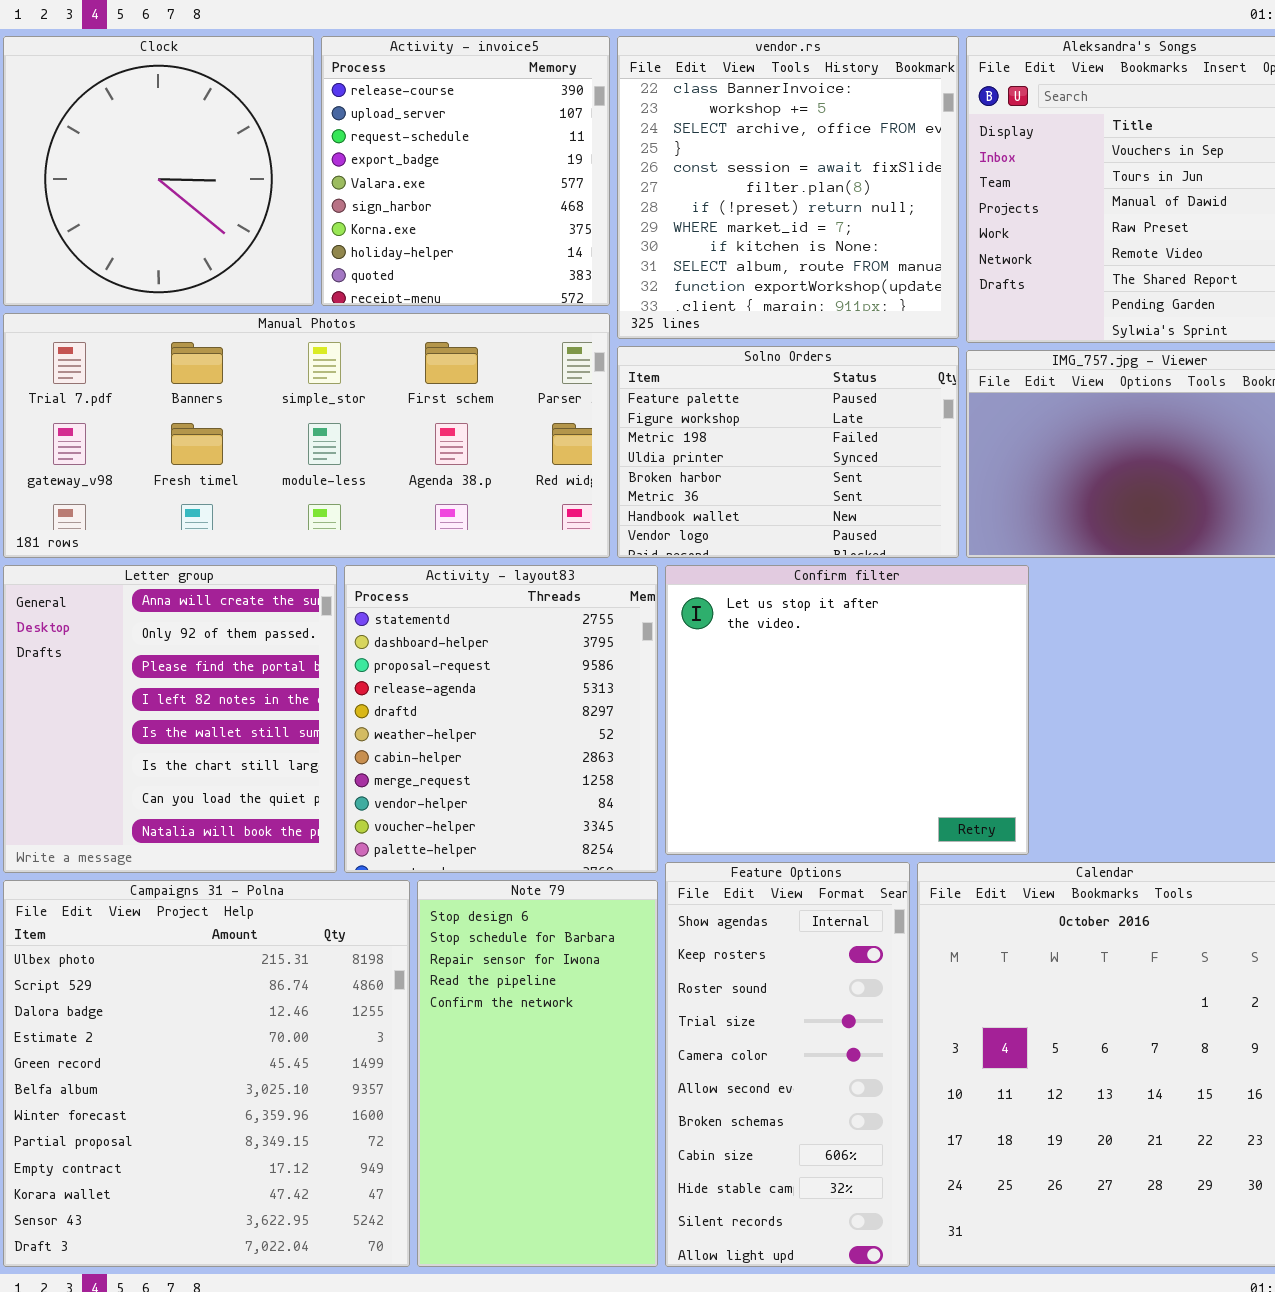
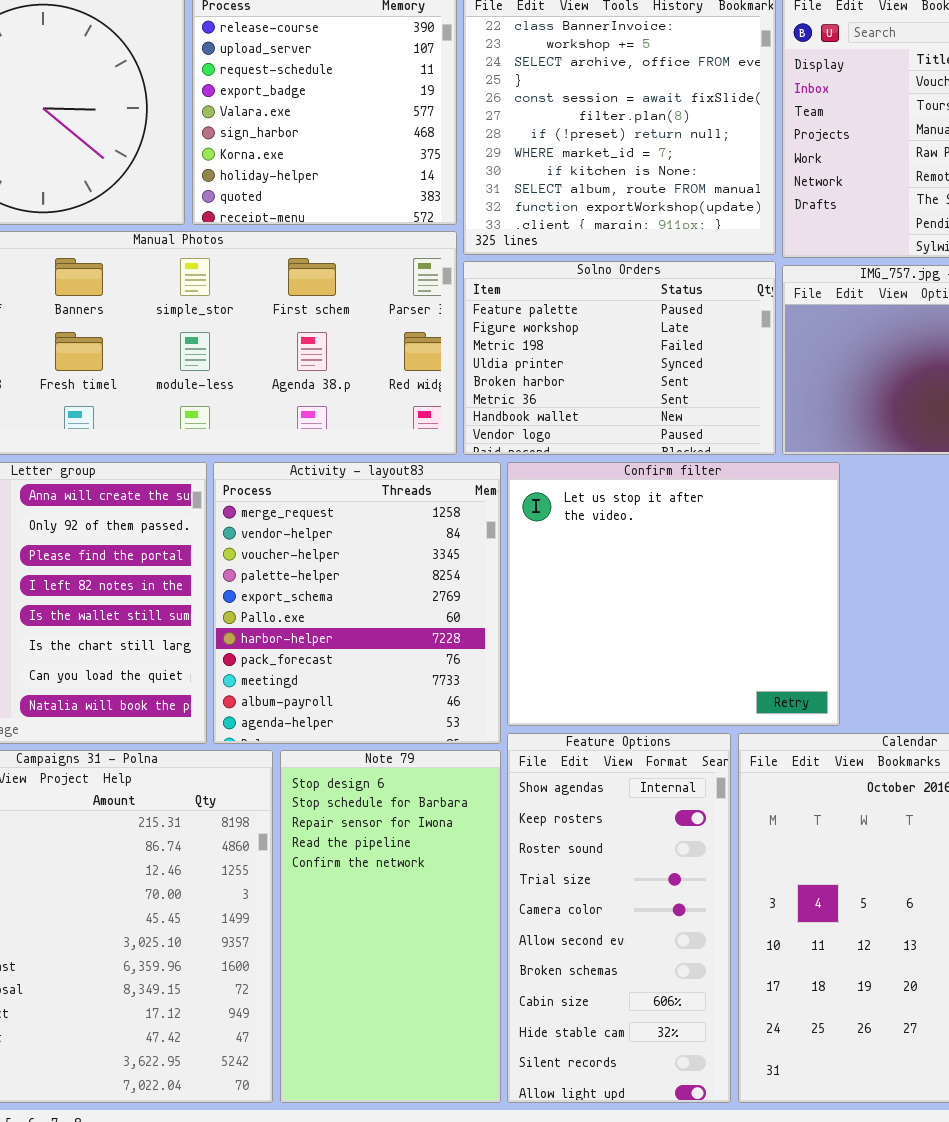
Activity - layout83: [344,565,658,873] -> [213,462,501,744], scrolled down 7 rows

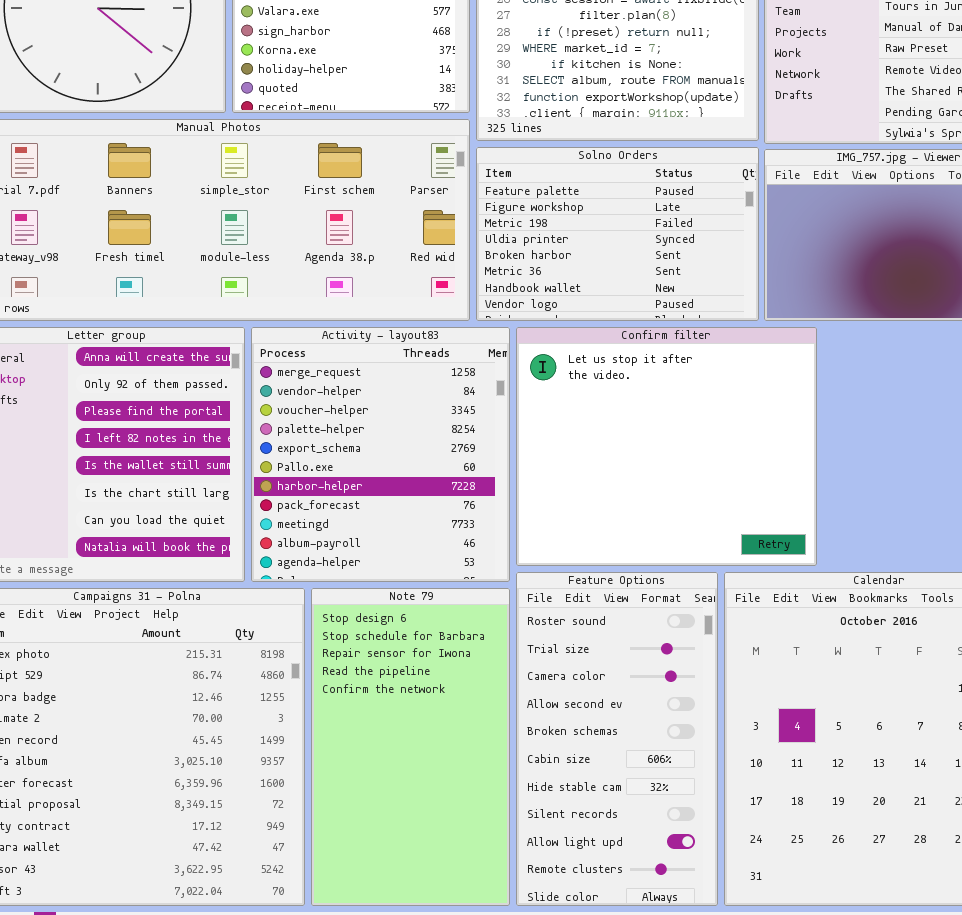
Feature Options: [507,733,731,1103] -> [516,572,718,906], scrolled down 2 rows

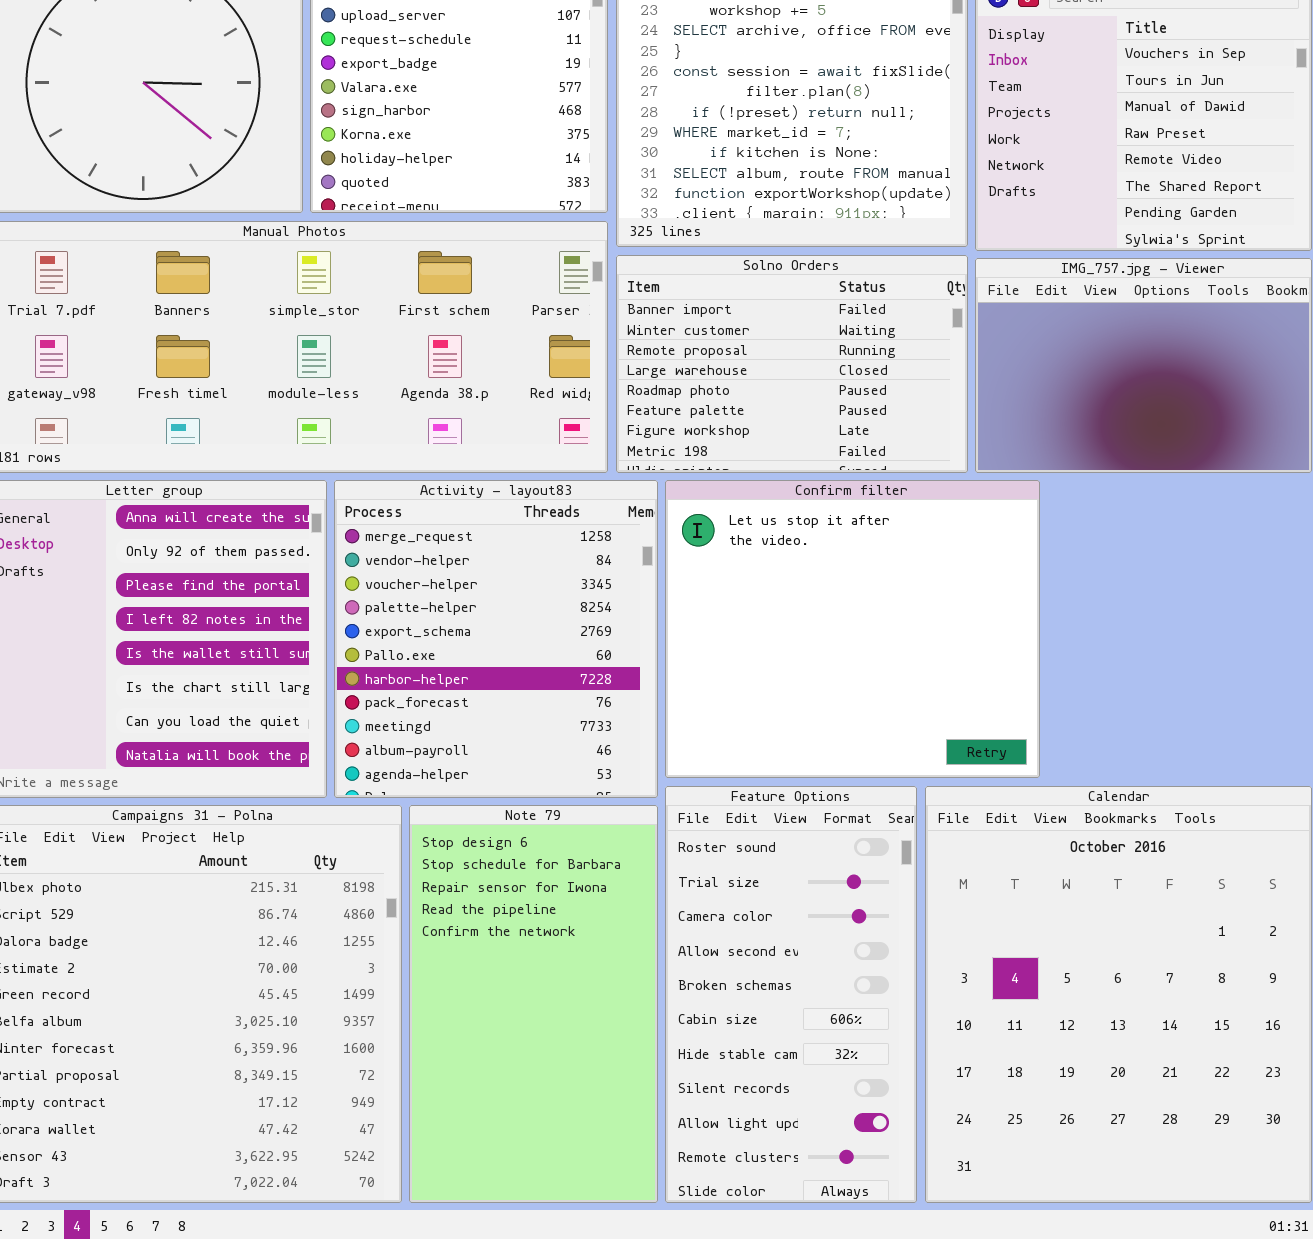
Solno Orders: [476,147,759,321] -> [616,255,968,473], scrolled up 5 rows

